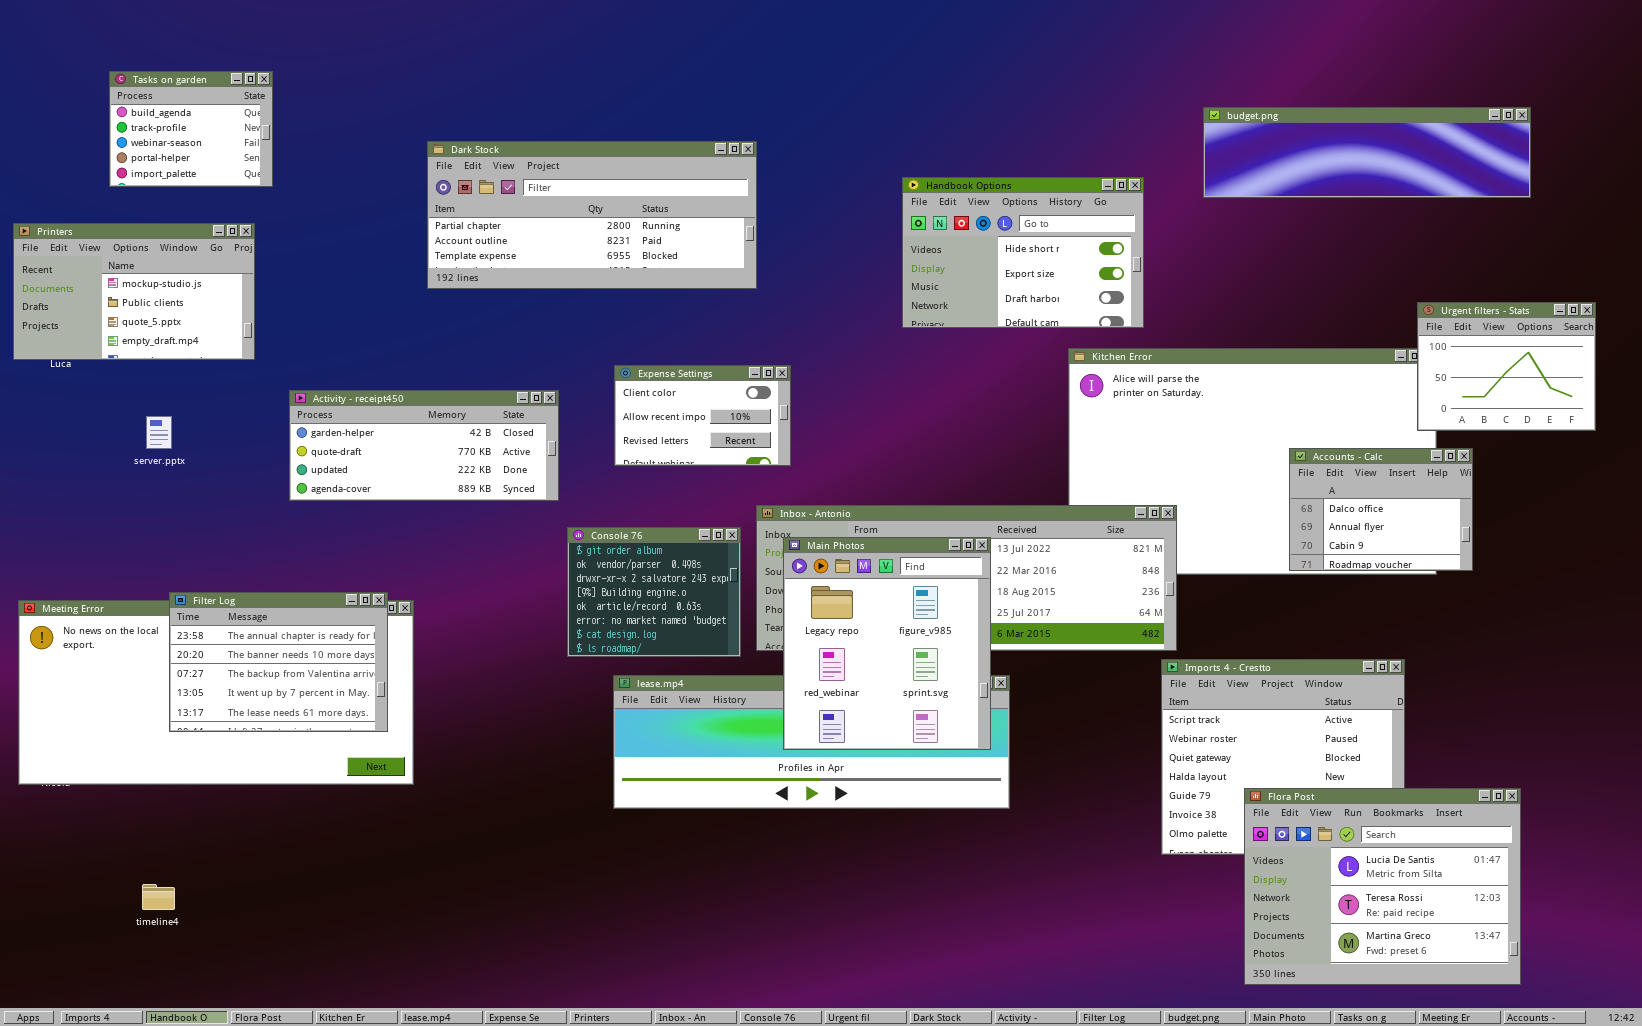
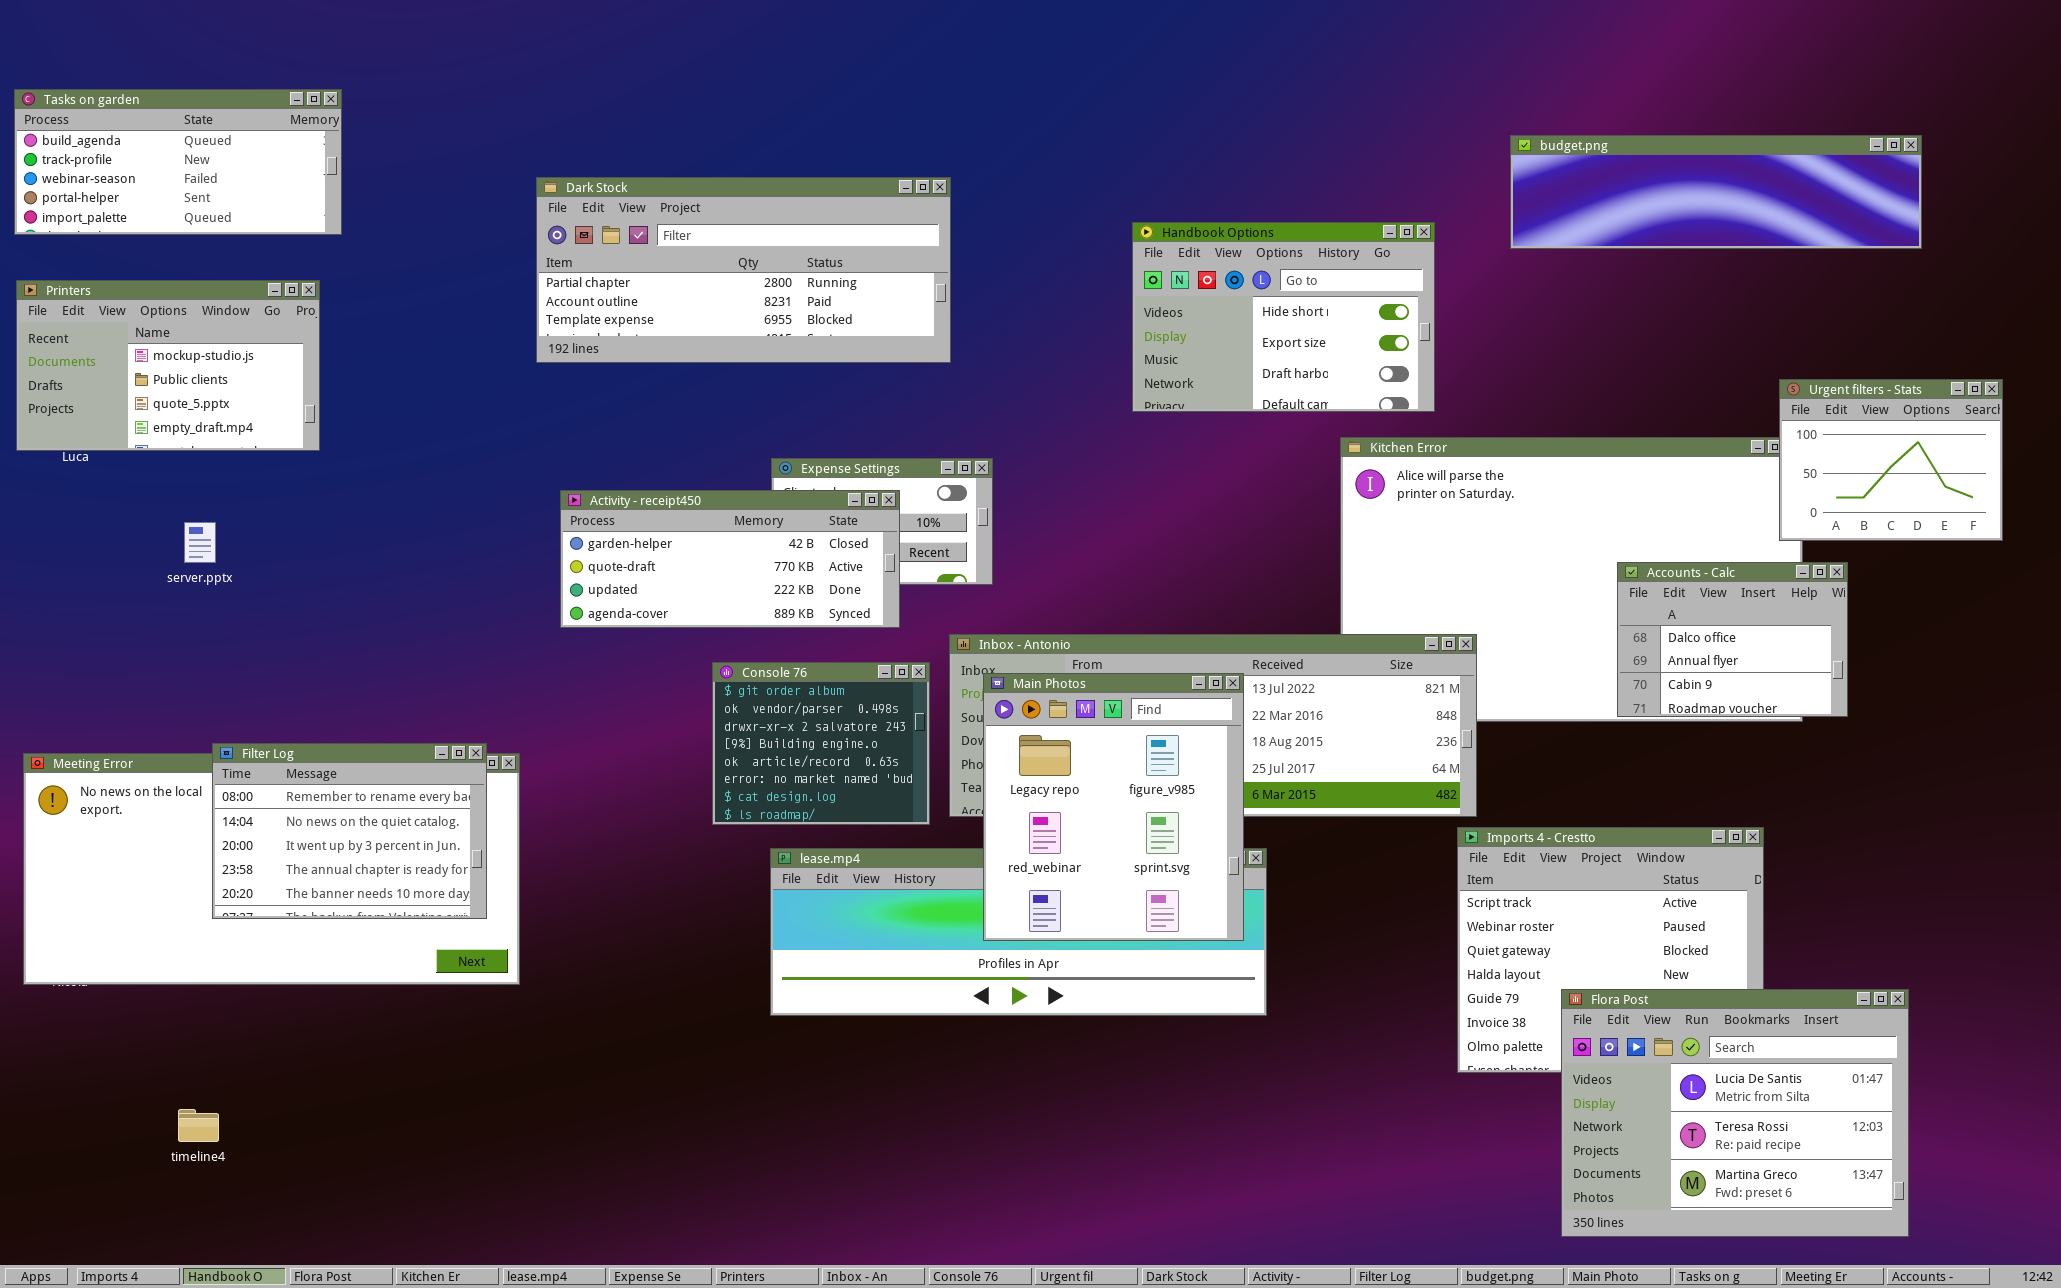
Tasks on garden: [109,71,273,187] -> [14,89,342,235], resized
Activity - receipt450: [289,390,559,501] -> [560,490,900,628], moved
Filter Log: [169,592,388,732] -> [212,743,487,919], scrolled up 3 rows

